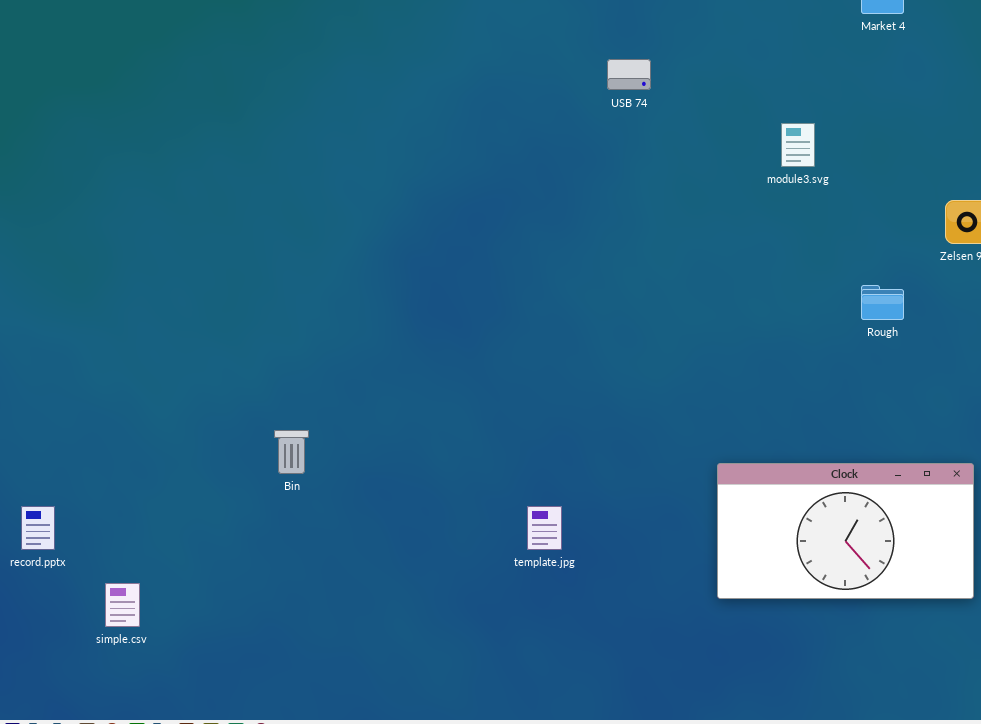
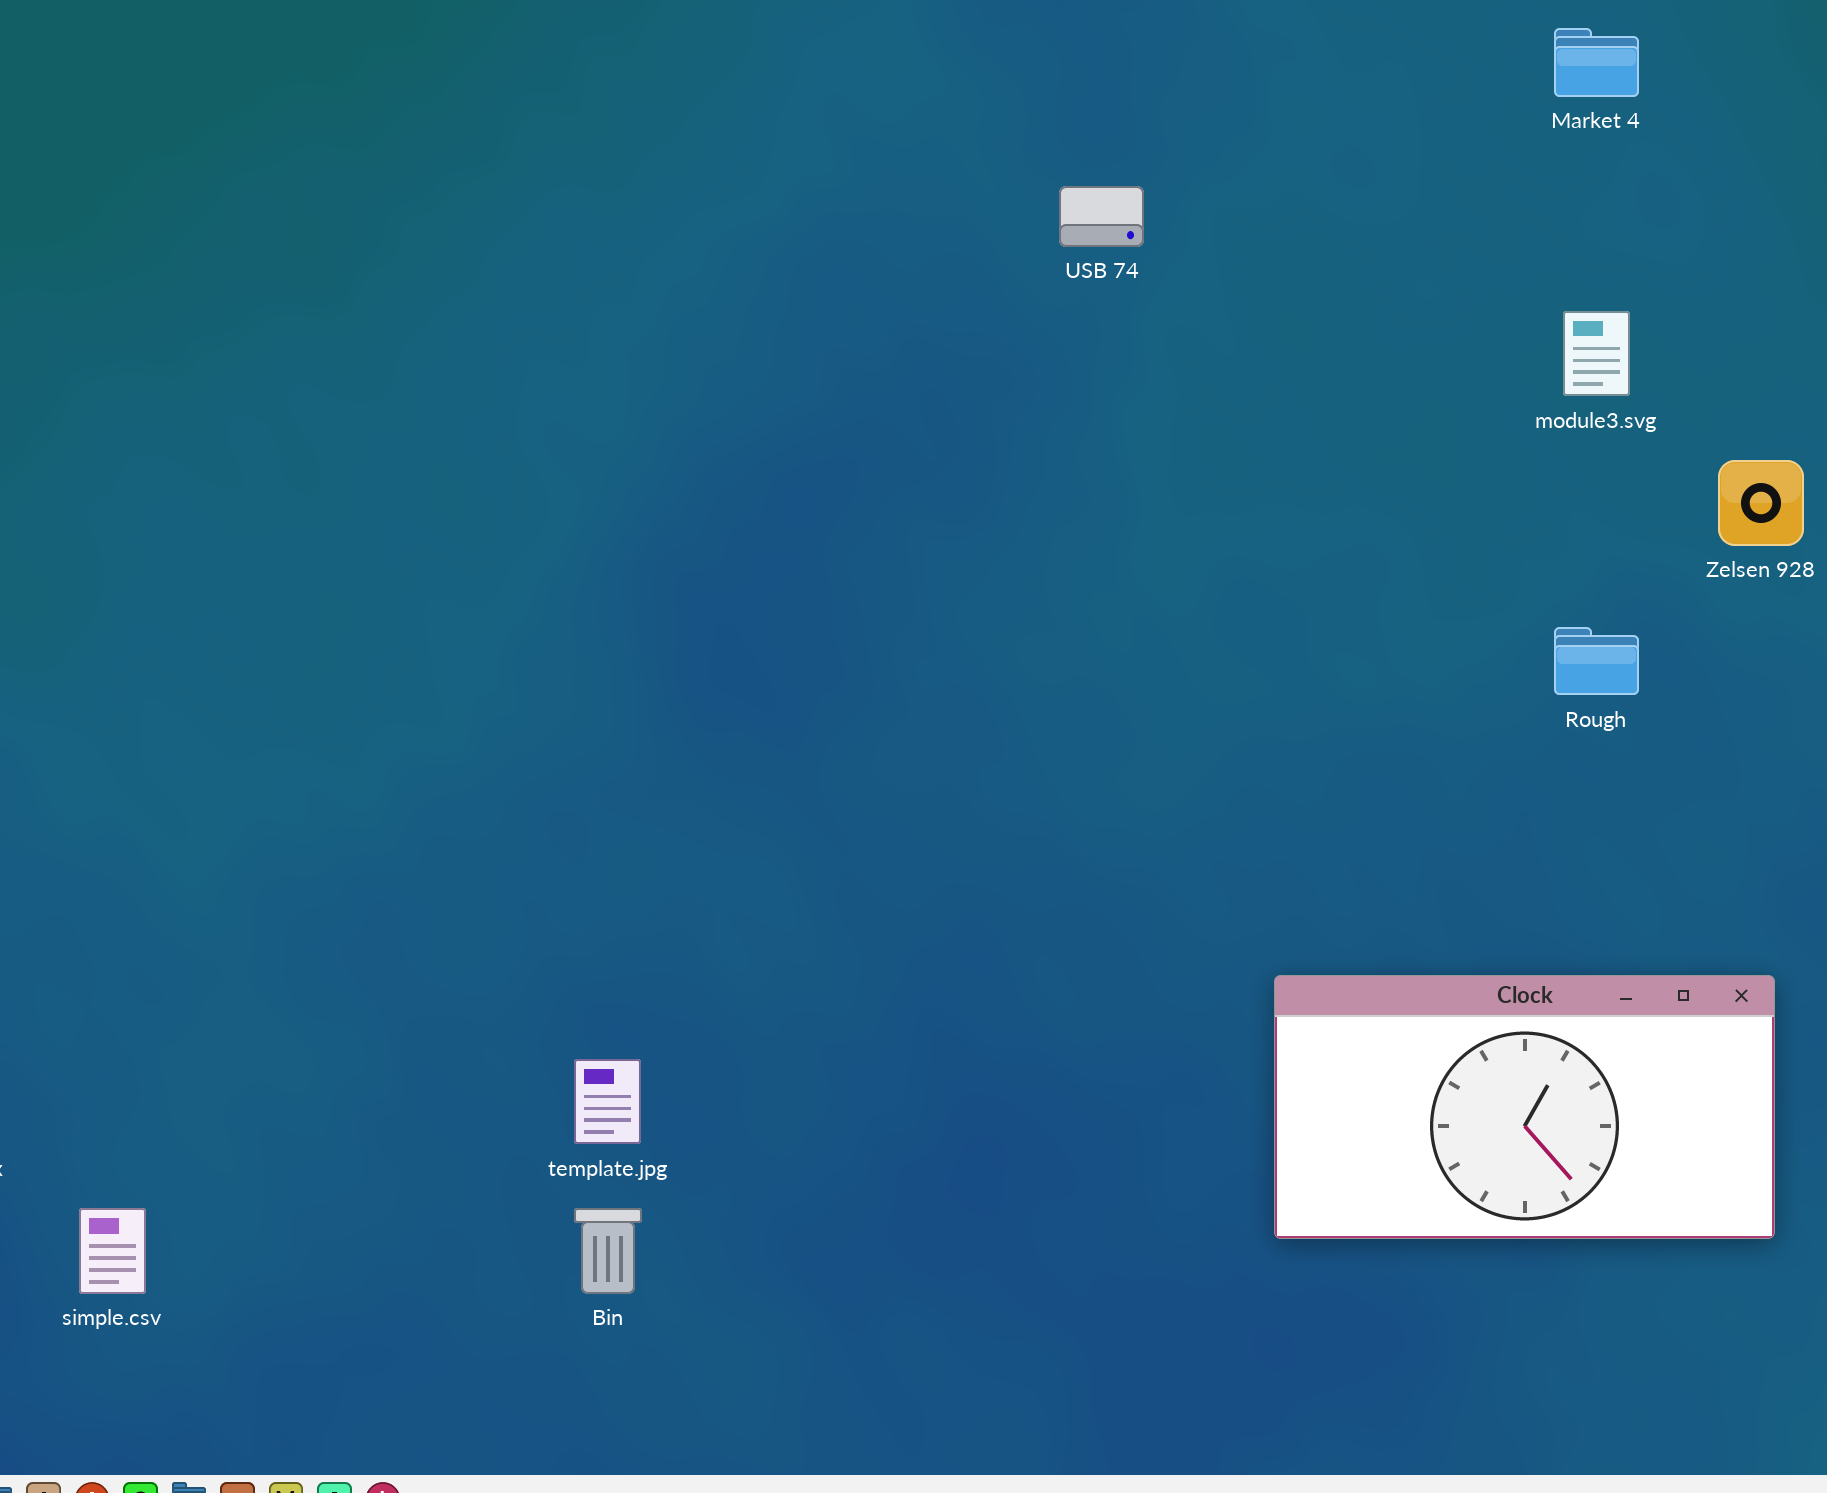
module3.svg: [781,123,815,167] -> [1563,311,1630,396], moved
Bin: [274,430,309,474] -> [574,1208,642,1294], moved
template.jpg: [527,506,562,550] -> [574,1059,641,1144], moved

